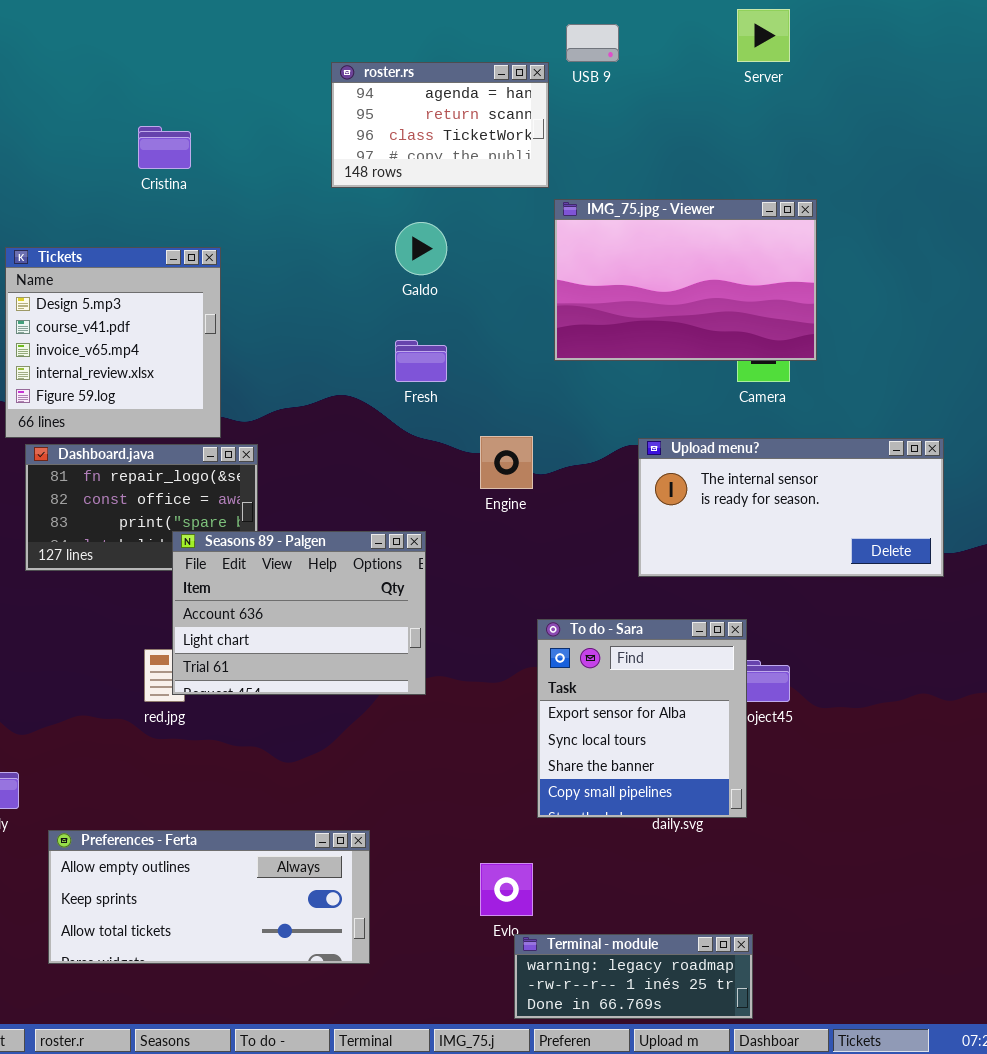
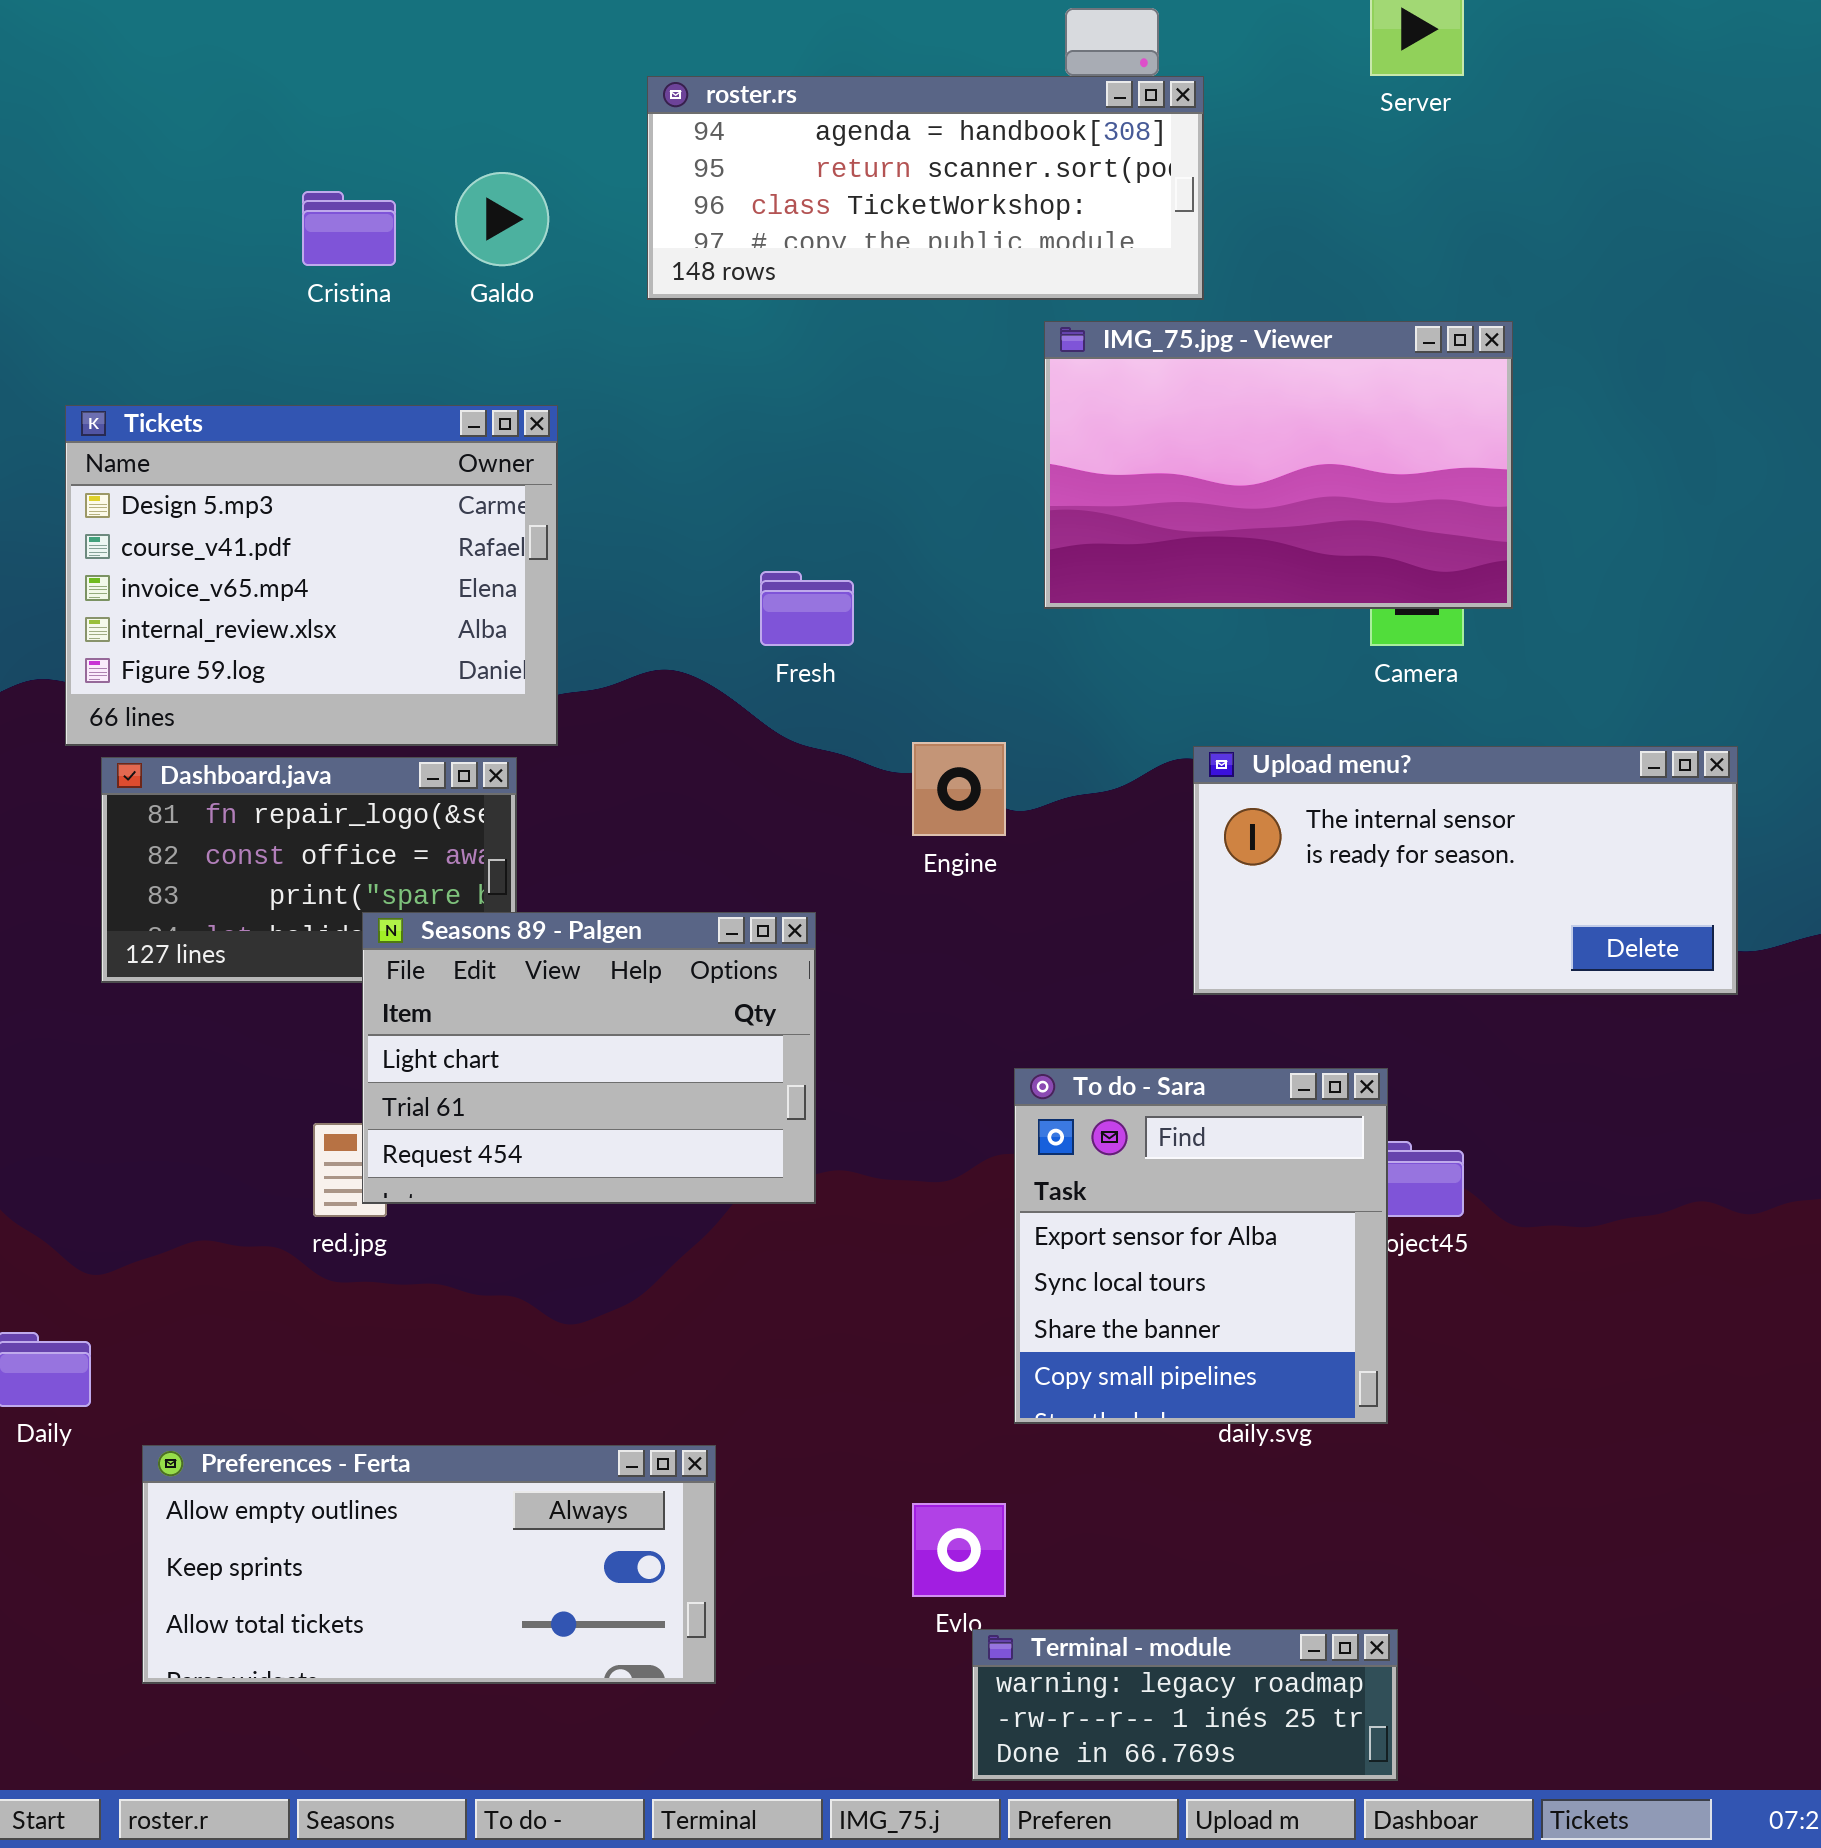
roster.rs: [331,62,549,188] -> [647,76,1204,300], resized
Galdo: [395,222,447,275] -> [455,172,549,266], moved
Tickets: [5,247,221,438] -> [65,405,558,746], resized
Seasons 89 - Palgen: [172,531,426,695] -> [362,912,816,1204], scrolled down 1 row

